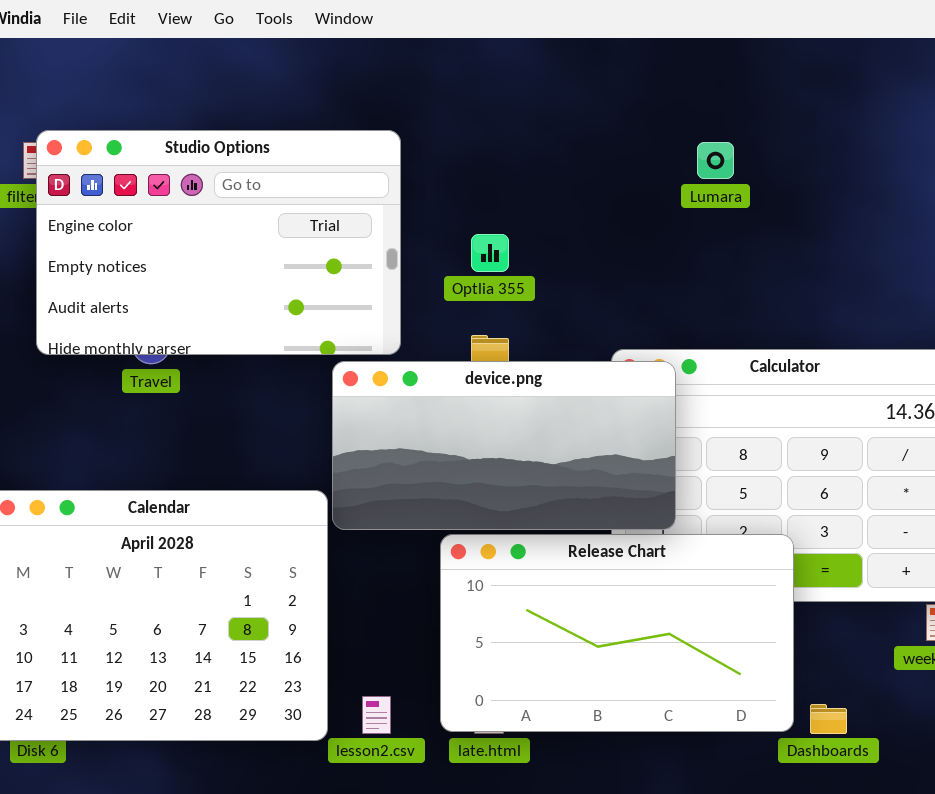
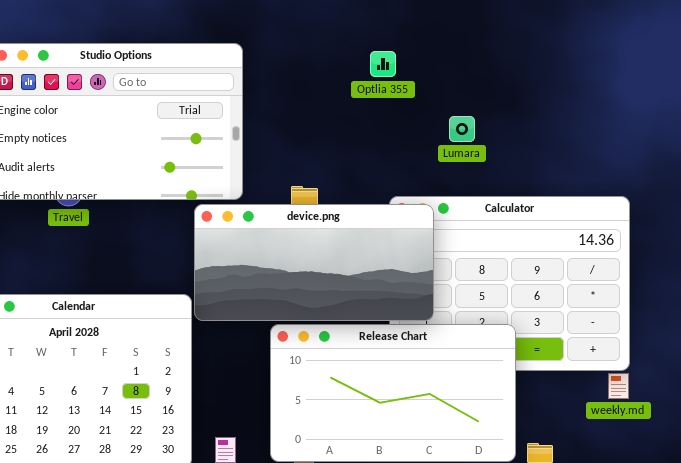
Lumara: [697,142,734,179] -> [449,116,475,142], moved
Optlia 355: [471,234,509,272] -> [370,51,396,77], moved

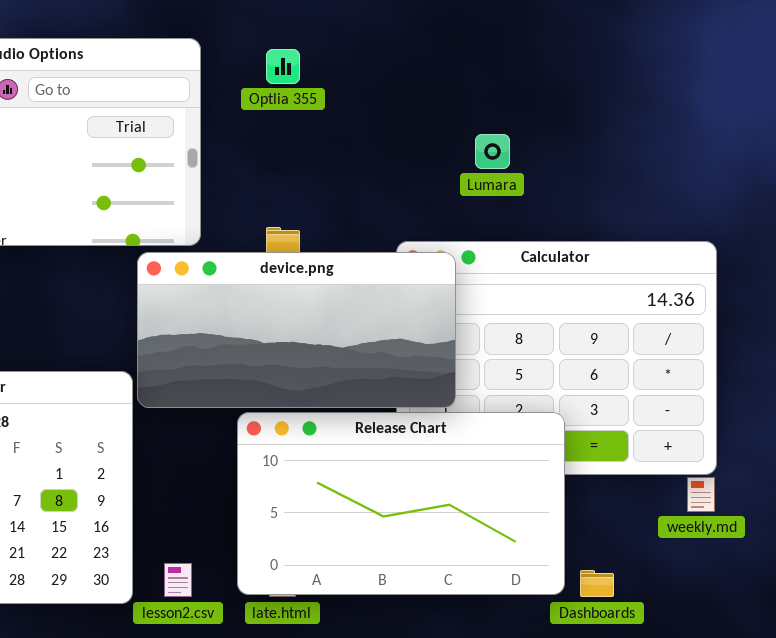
Optlia 355: [370,51,396,77] -> [266,49,300,84], moved

